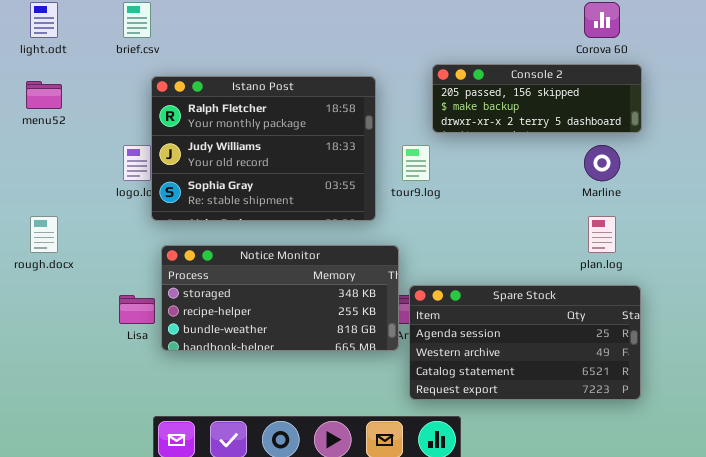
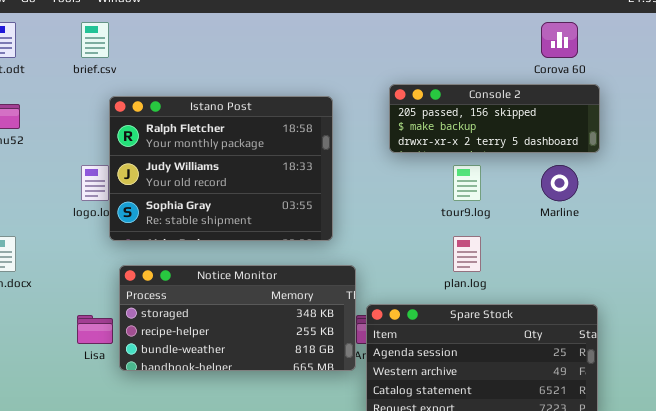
tour9.log: [402,145,430,181] -> [453,165,481,201], moved
plan.log: [588,216,616,253] -> [453,236,481,272], moved

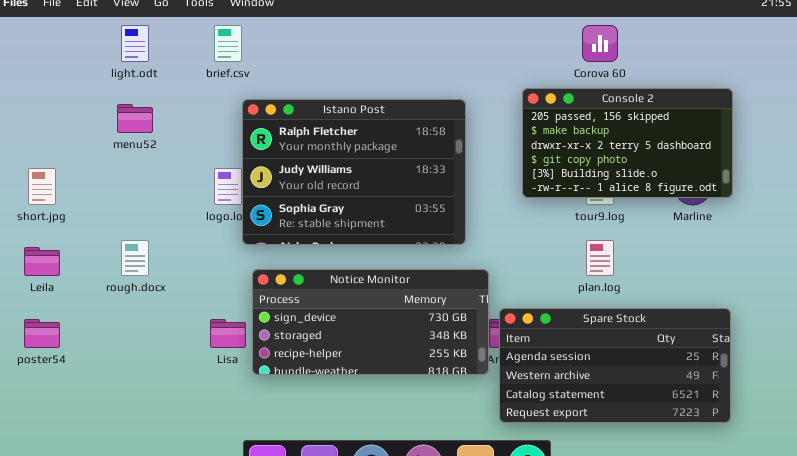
Corova 60: [541,22,578,58] -> [582,25,618,62], moved
Console 2: [389,84,600,153] -> [522,88,733,198], resized
Notice Monitor: [119,265,356,371] -> [252,269,489,375], scrolled up 1 row

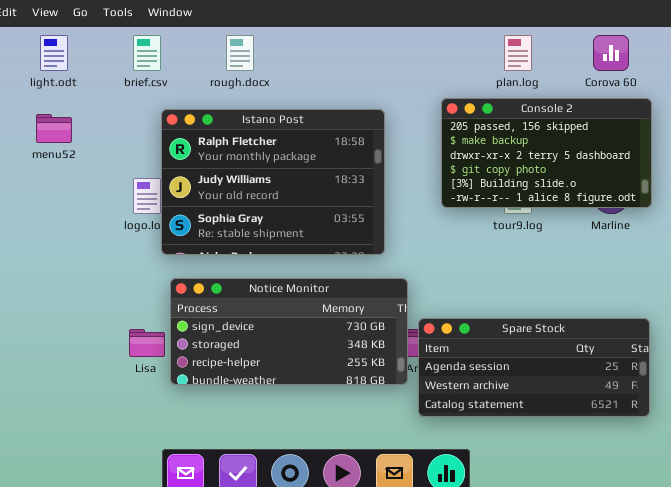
Corova 60: [582,25,618,62] -> [593,35,629,71], moved
rough.docx: [121,240,149,276] -> [226,35,254,71], moved
plan.log: [586,240,614,276] -> [504,35,532,71], moved
Spare Stock: [499,308,731,423] -> [418,318,650,417], resized

